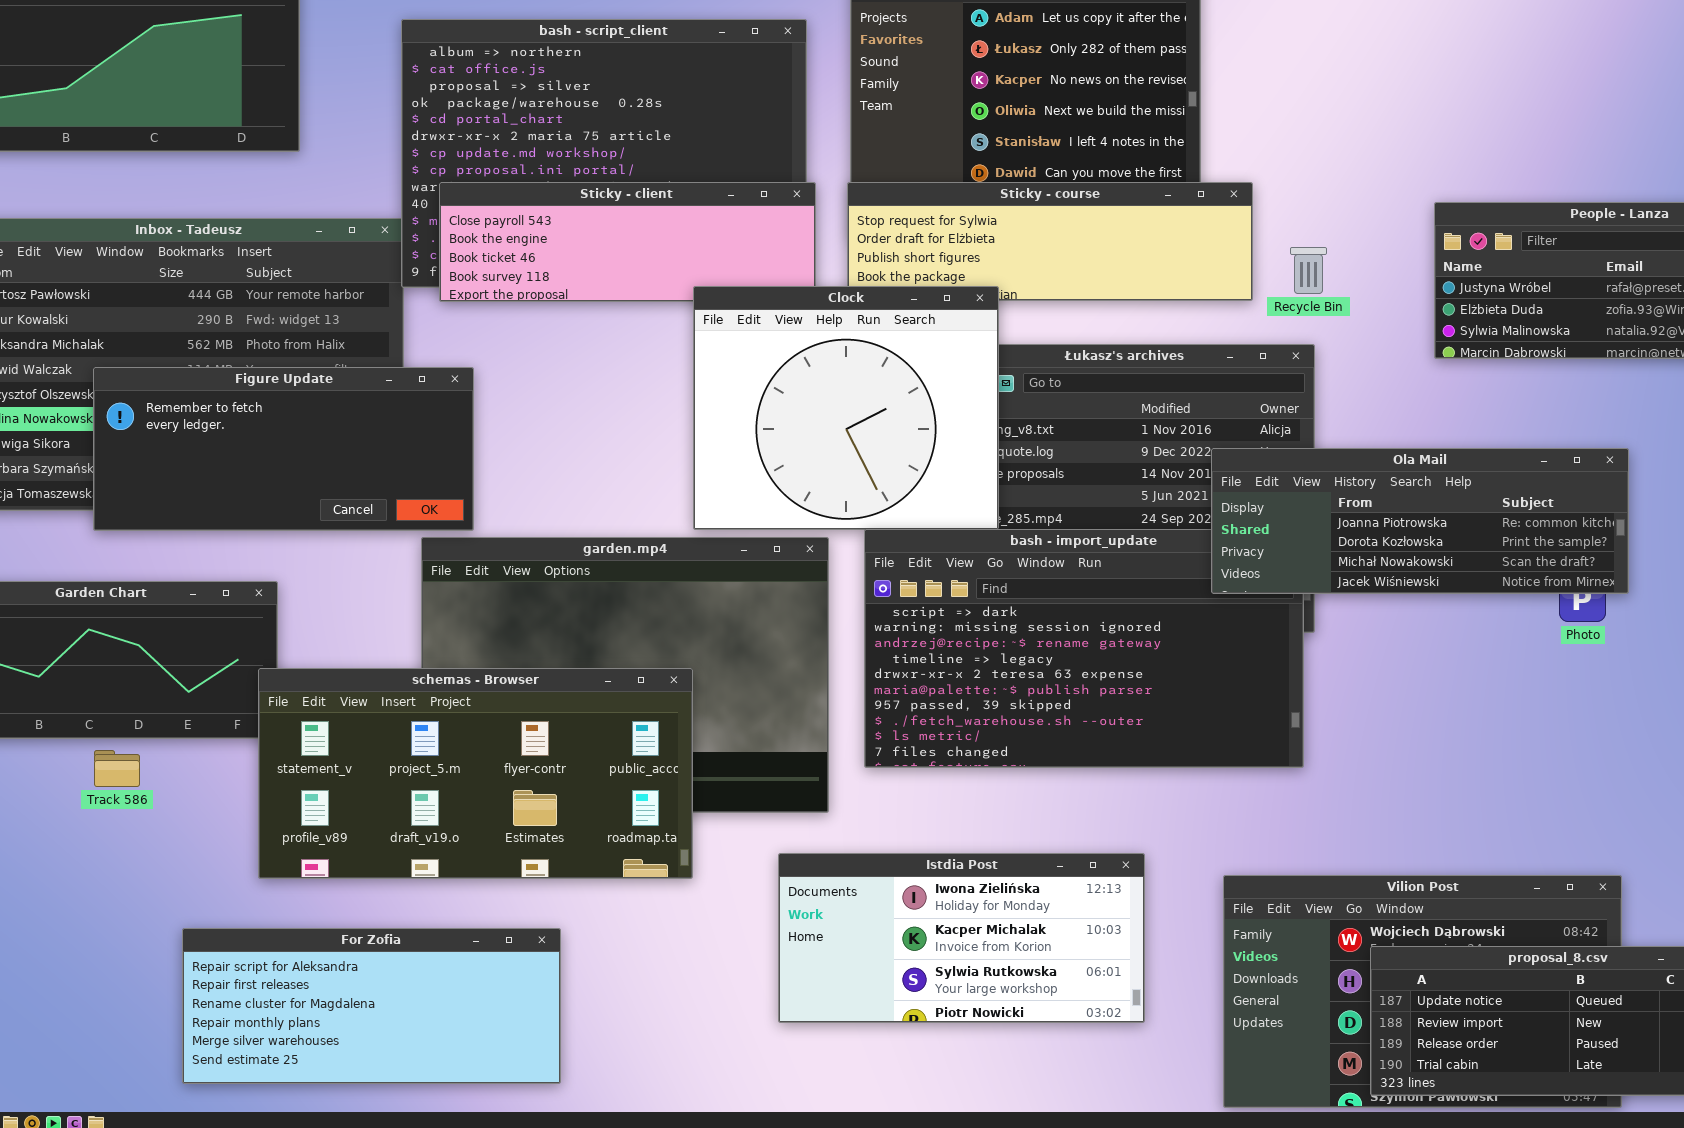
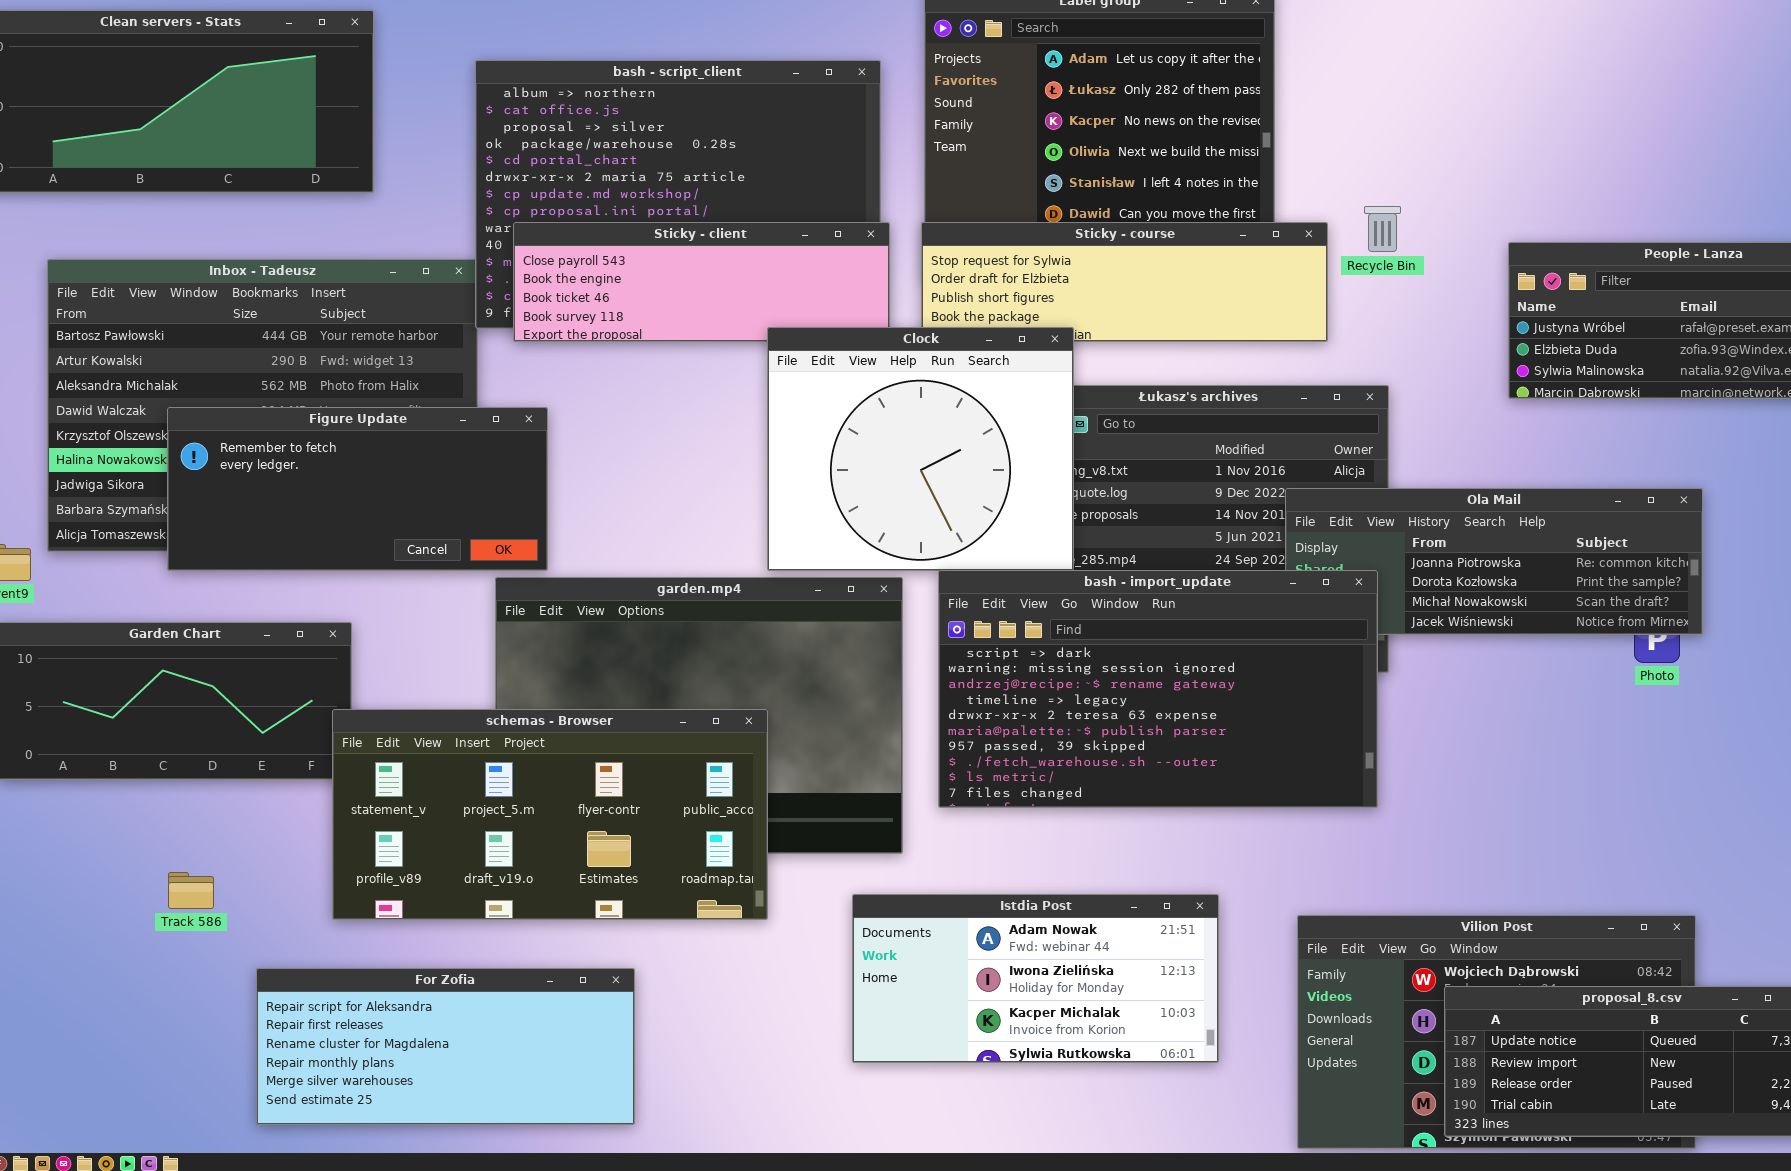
Recycle Bin: [1290,247,1327,294] -> [1364,206,1401,252], moved
bash - import_update: [864,529,1304,768] -> [938,570,1378,808], raised
Track 586: [94,750,140,787] -> [168,872,214,909], moved
Istdia Post: [778,853,1145,1023] -> [852,894,1219,1063], scrolled up 1 row

